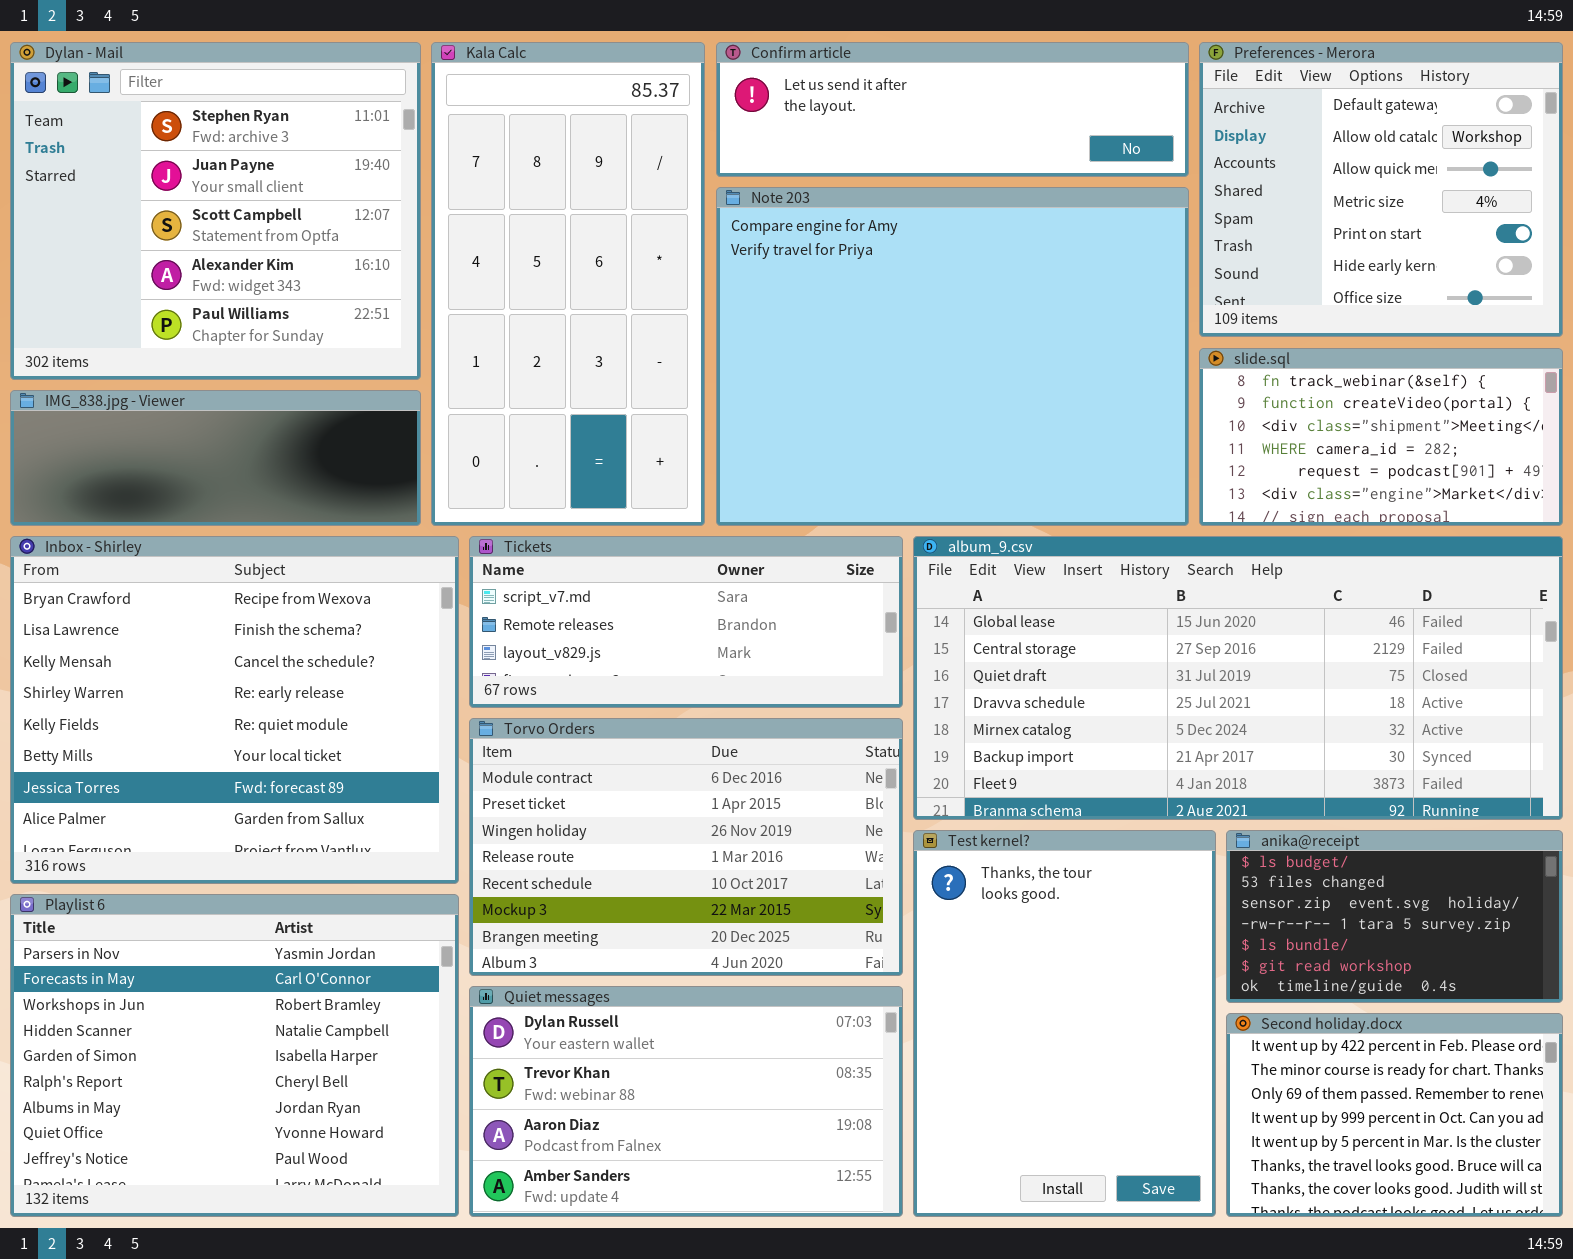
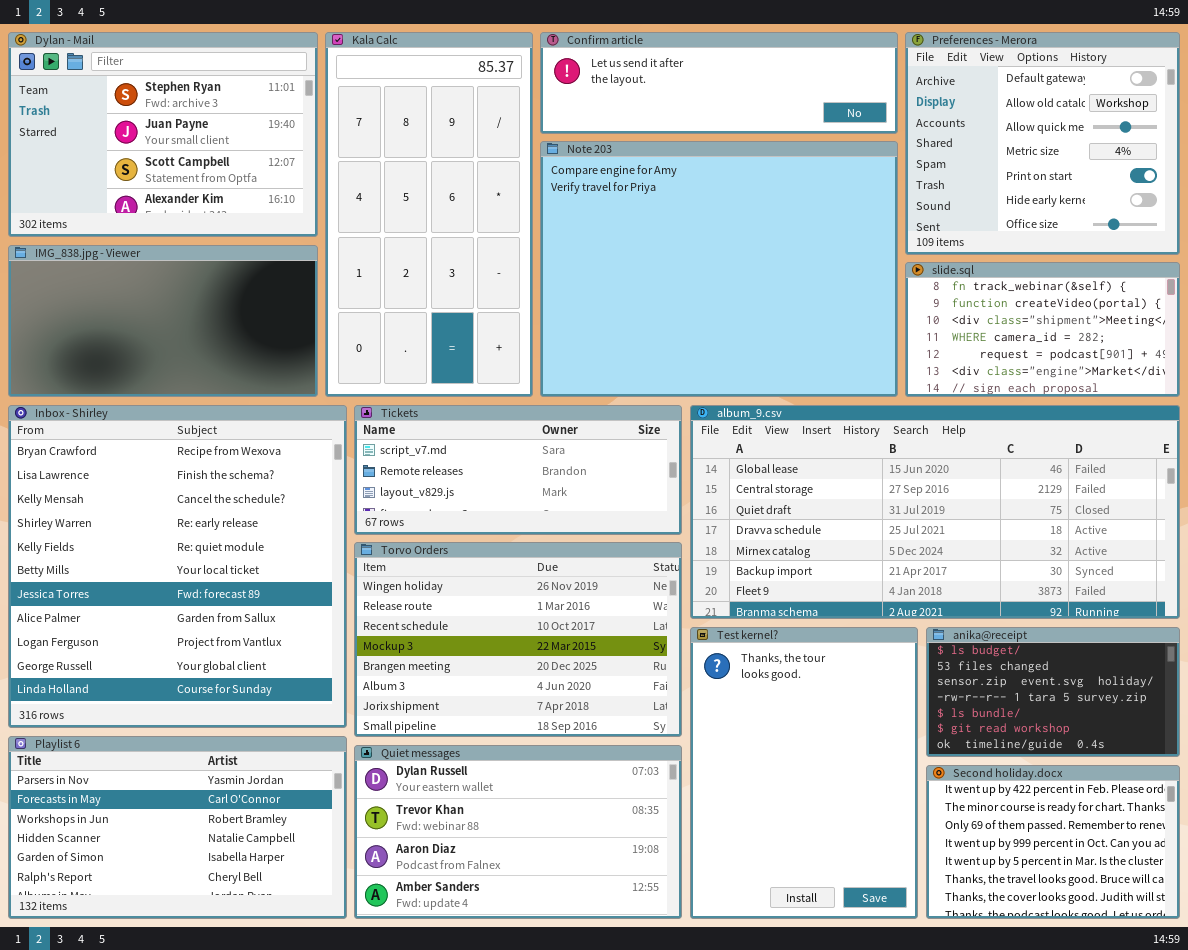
Dylan - Mail: [10,42,421,380] -> [8,32,318,237], resized
IMG_838.jpg - Viewer: [10,390,421,526] -> [8,245,318,397], resized
Inbox - Shirley: [10,536,459,884] -> [8,405,347,728], resized
Torvo Orders: [469,718,903,976] -> [354,542,682,737], scrolled down 2 rows
Playlist 6: [10,894,459,1217] -> [8,736,347,919], resized

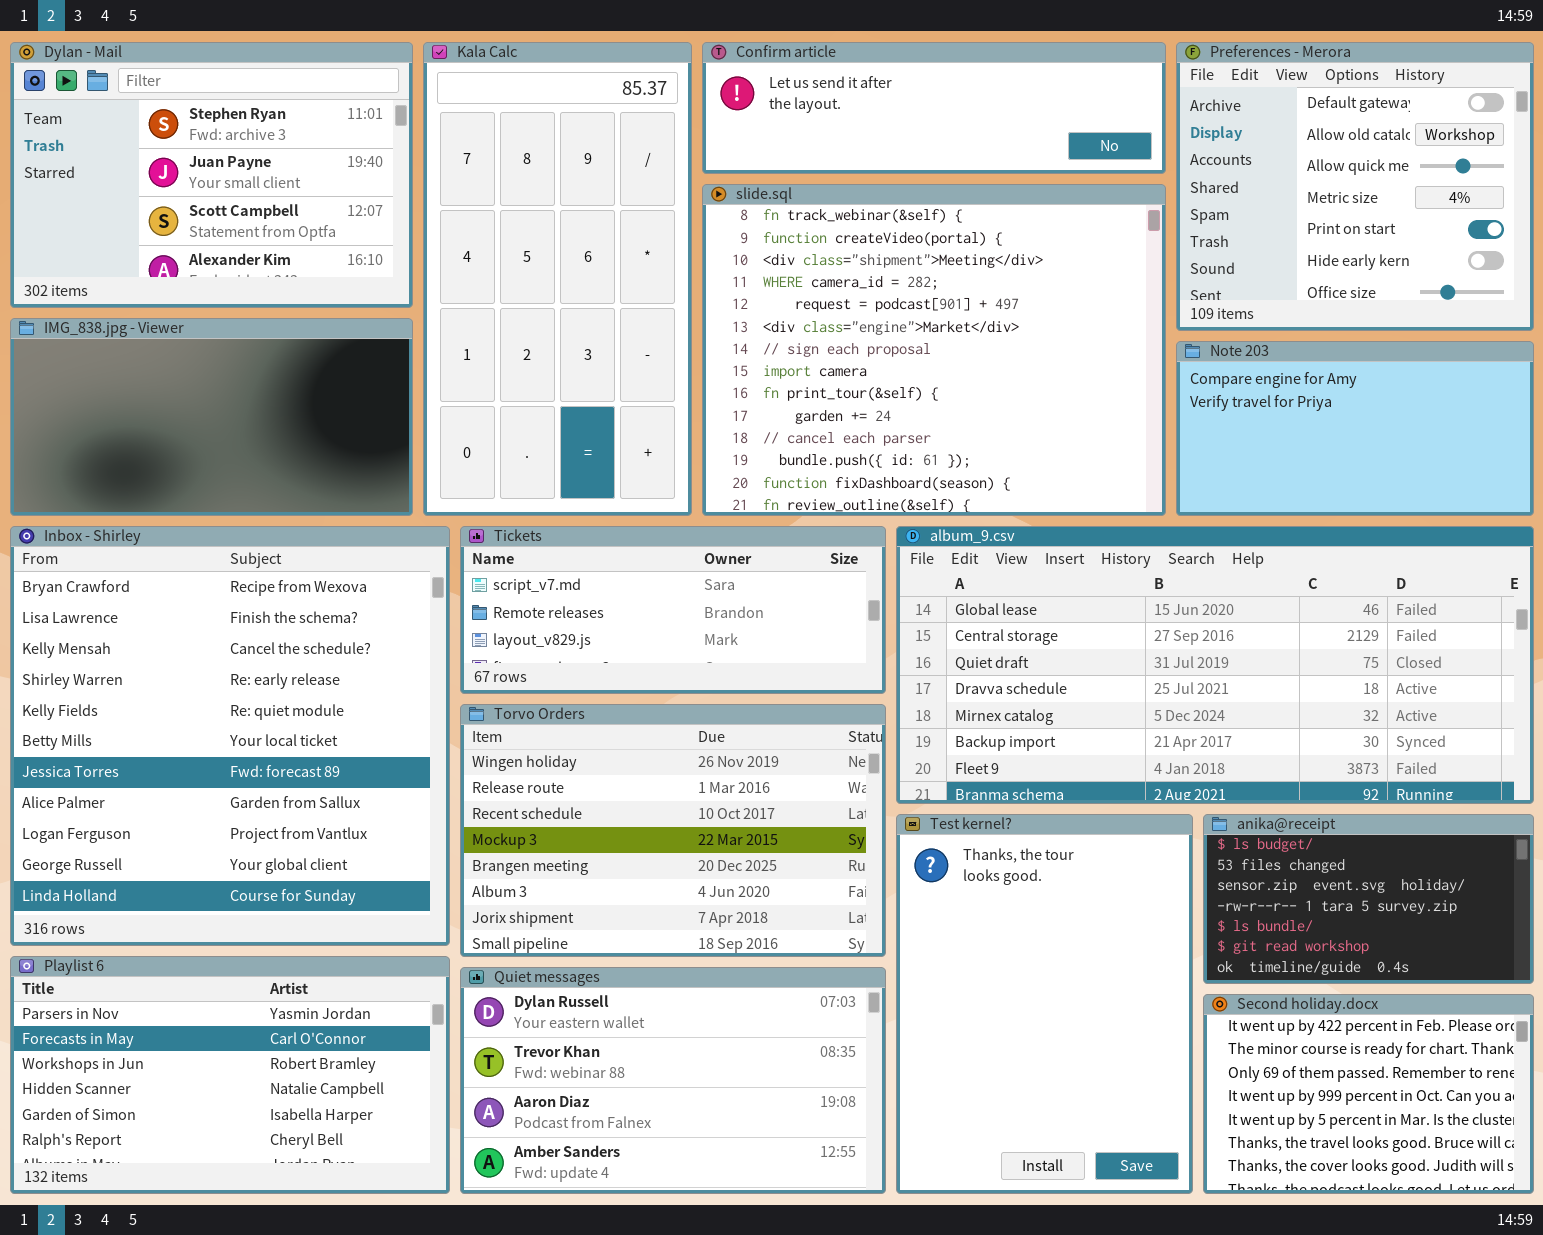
Note 203: [540,141,898,397] -> [1176,341,1534,516], moved, resized
slide.sql: [905,262,1180,397] -> [702,184,1166,516], moved, resized

